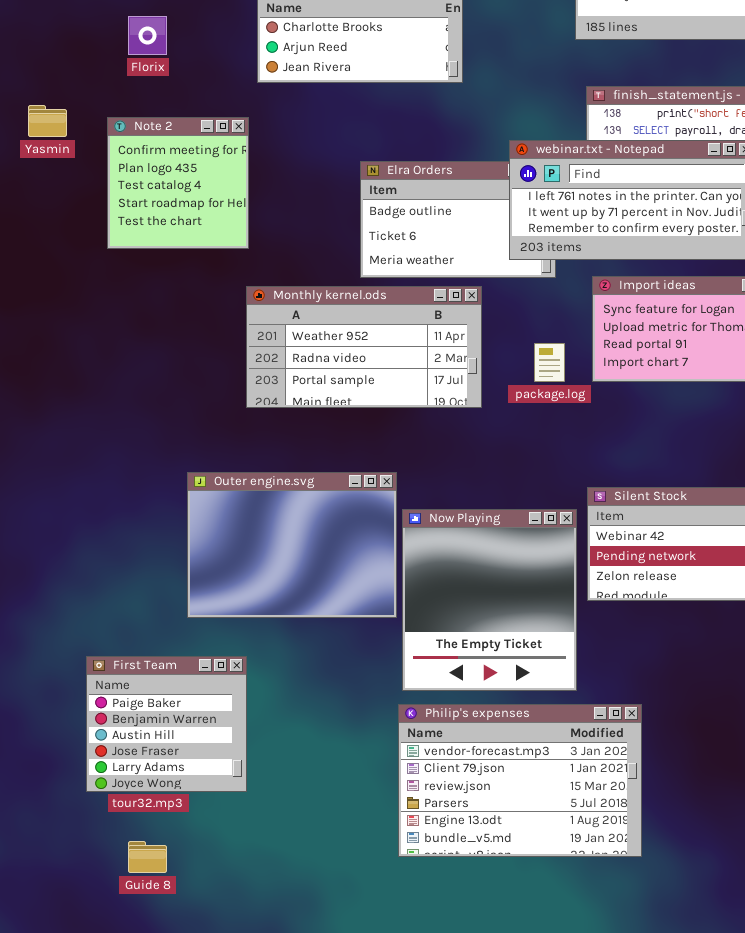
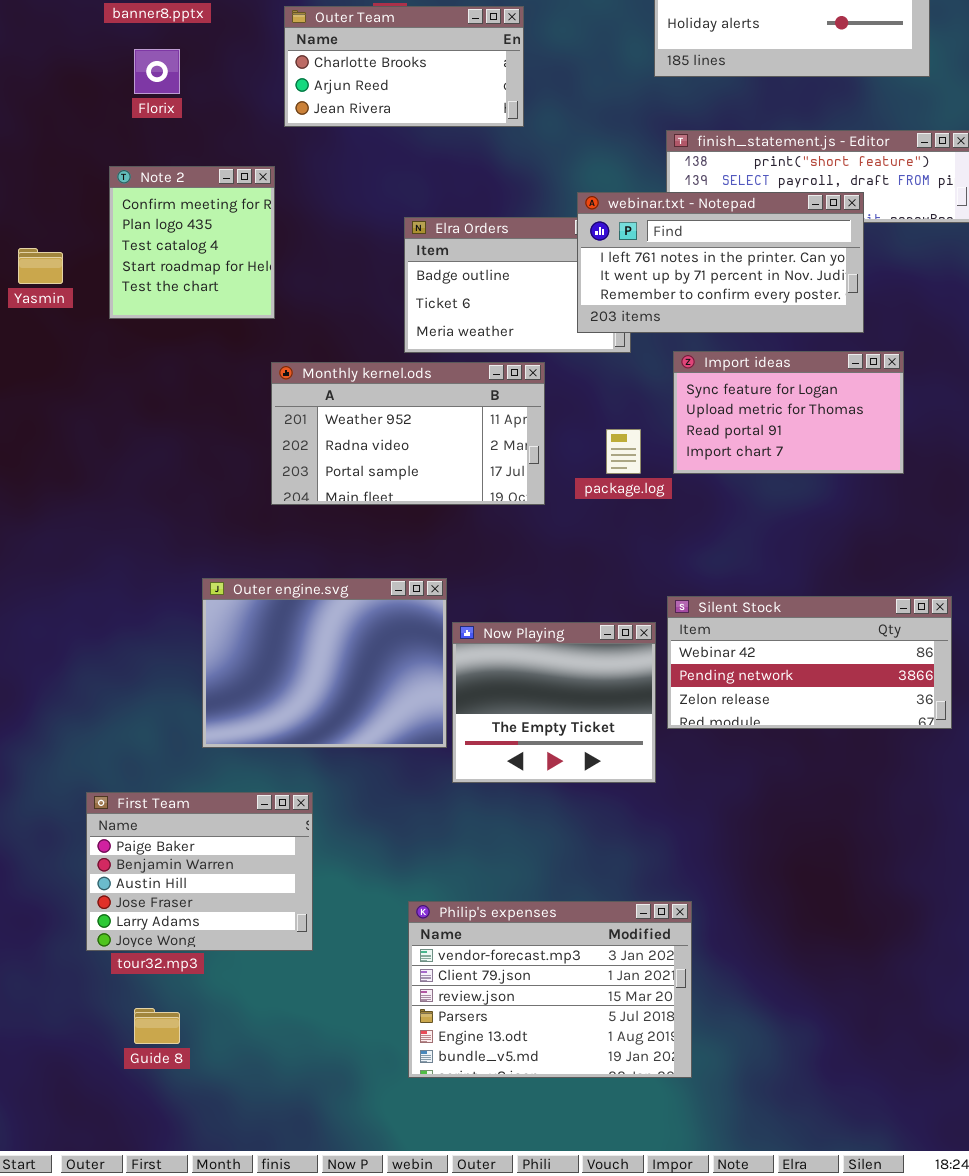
Yasmin: [28,105,67,137] -> [18,248,63,284], moved
Now Playing: [402,509,577,691] -> [452,622,656,783], resized
First Team: [86,656,247,792] -> [86,792,313,951], resized
Philip's expenses: [398,704,642,857] -> [408,901,692,1078], moved

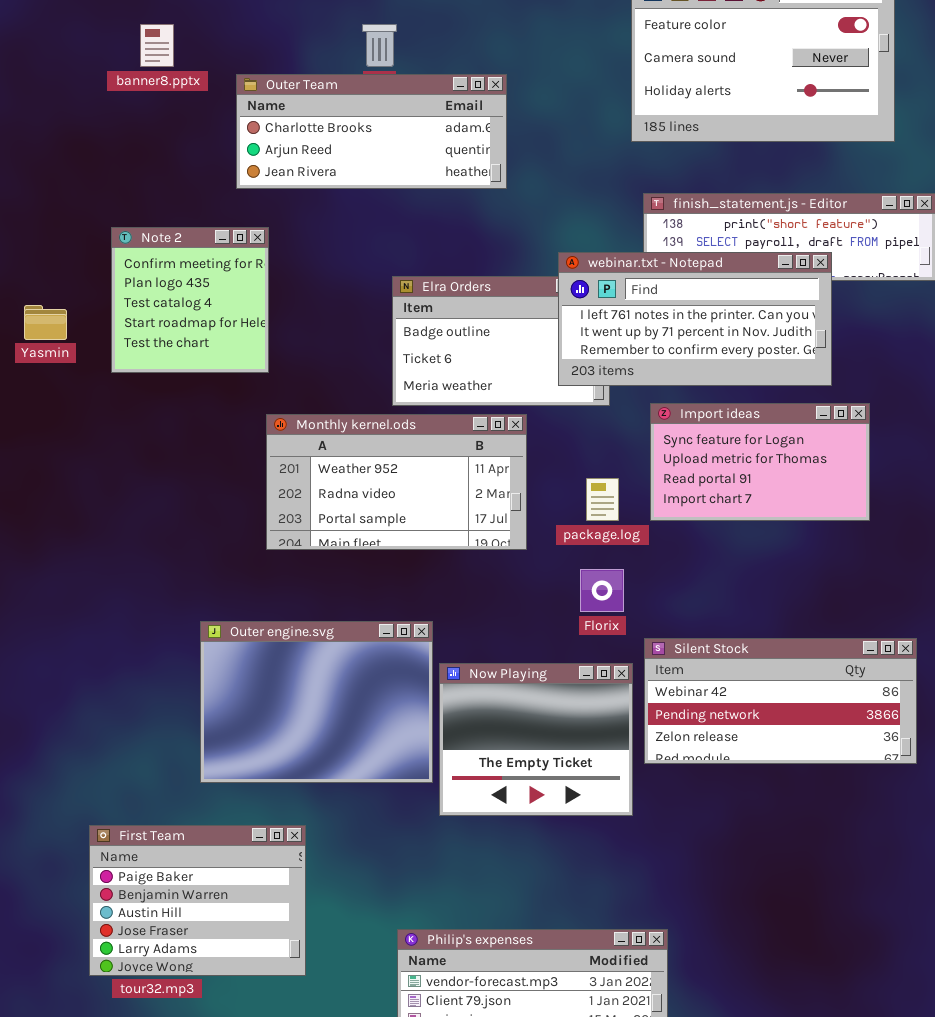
Outer Team: [284,6,524,127] -> [236,74,507,189], resized
Florix: [134,49,180,94] -> [580,569,624,612], moved

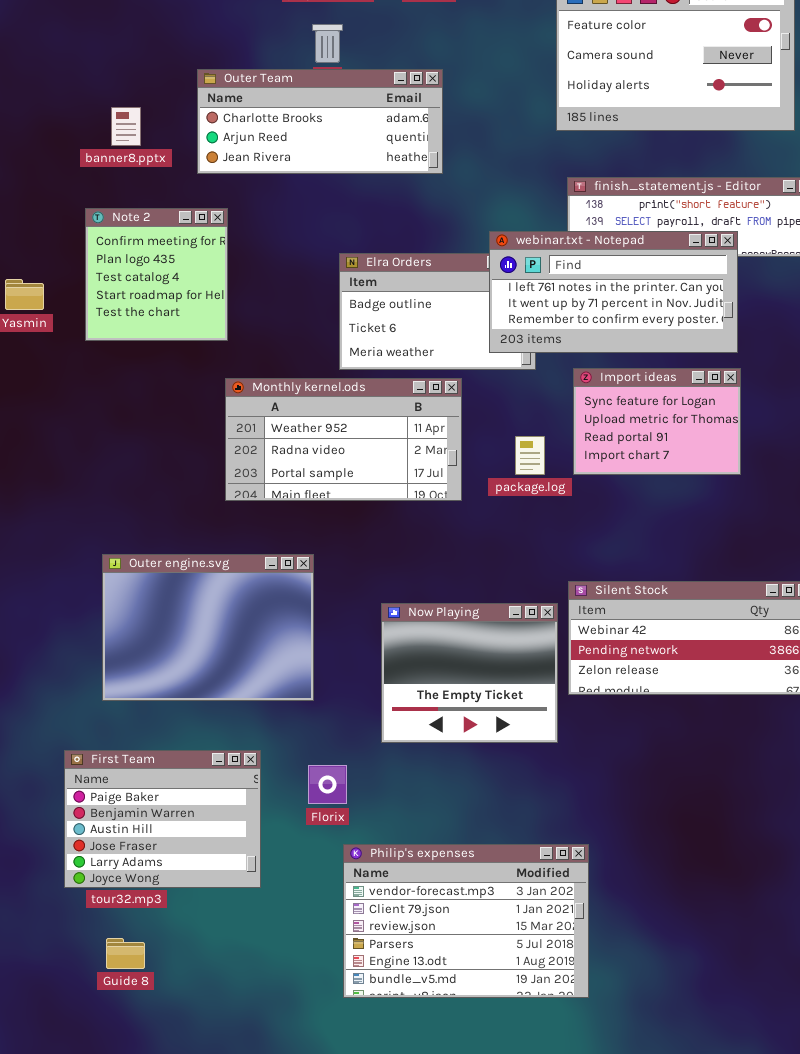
banner8.pptx: [140,24,174,67] -> [111,107,141,146], moved
Import ideas: [650,403,870,521] -> [573,368,741,475], resized
Florix: [580,569,624,612] -> [308,765,347,804], moved
Outer engine.svg: [200,621,433,783] -> [102,554,314,701], moved

